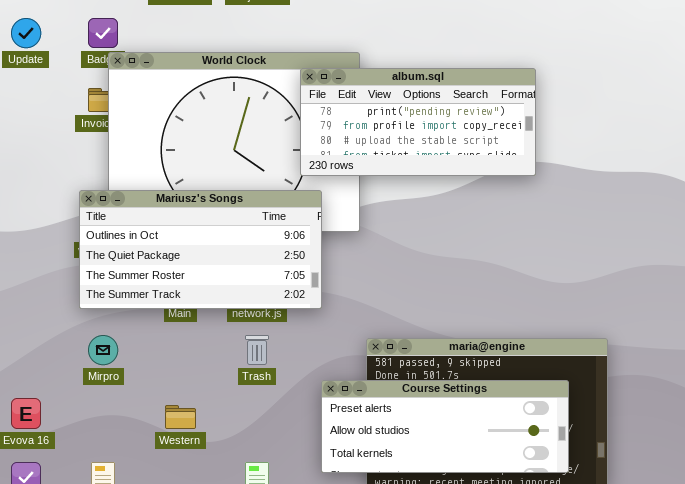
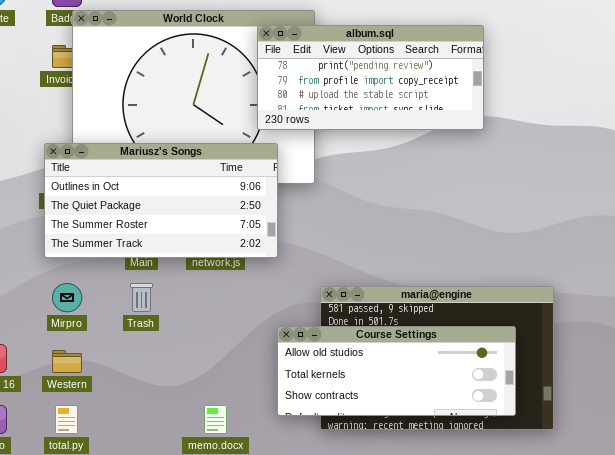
Trash: [245,335,269,365] -> [130,283,153,312], moved
Course Settings: [321,380,569,473] -> [277,326,516,416], scrolled down 1 row
Western: [165,405,196,429] -> [52,350,82,373], moved

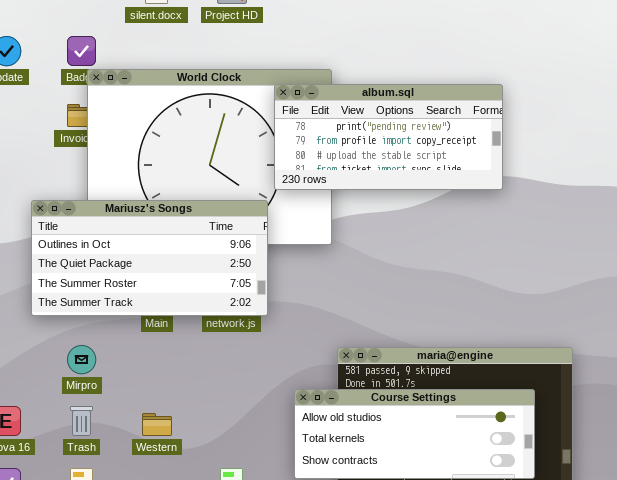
Mariusz's Songs: [44,143,278,258] -> [31,200,268,316], moved
Trash: [130,283,153,312] -> [70,406,93,436], moved
Western: [52,350,82,373] -> [142,413,172,436], moved

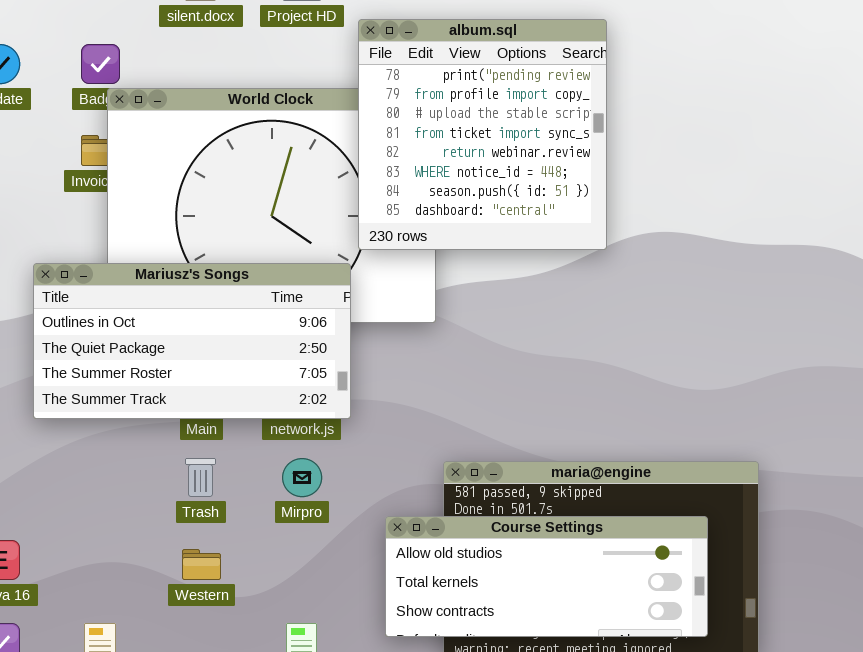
album.sql: [274,84,503,190] -> [358,19,607,250], resized
Mirpro: [67,345,96,374] -> [282,458,322,497], moved
Trash: [70,406,93,436] -> [185,458,216,497], moved

